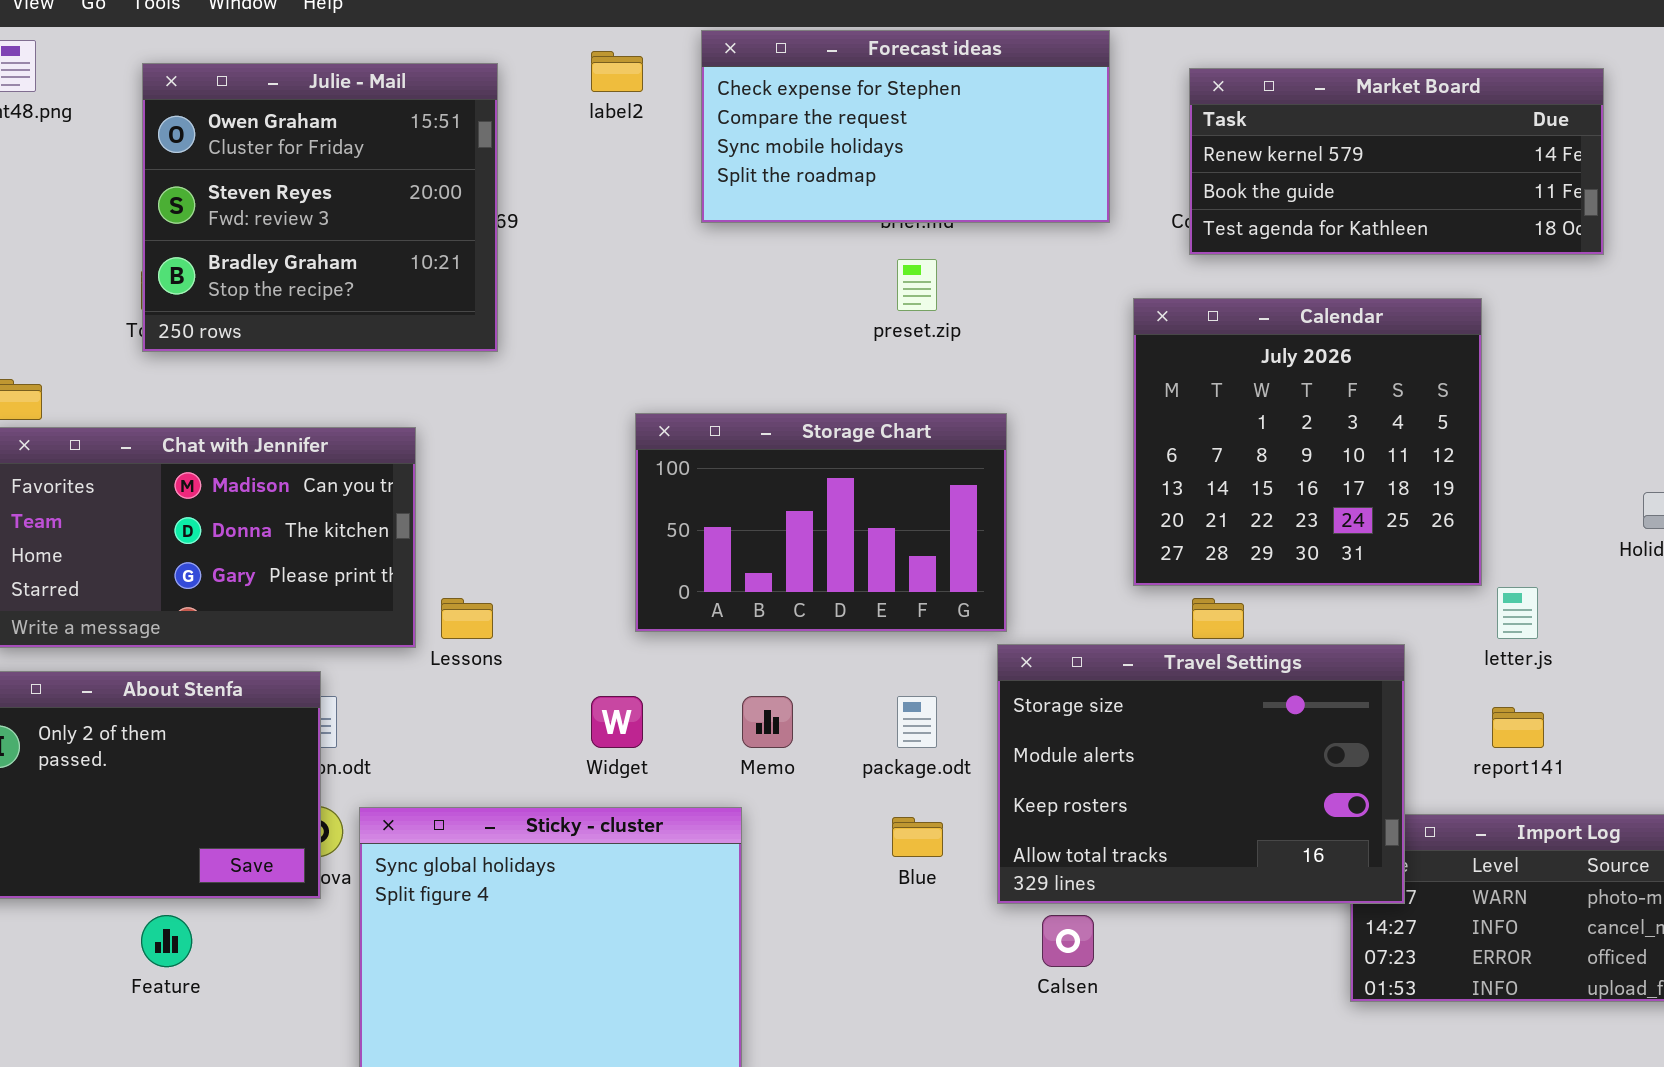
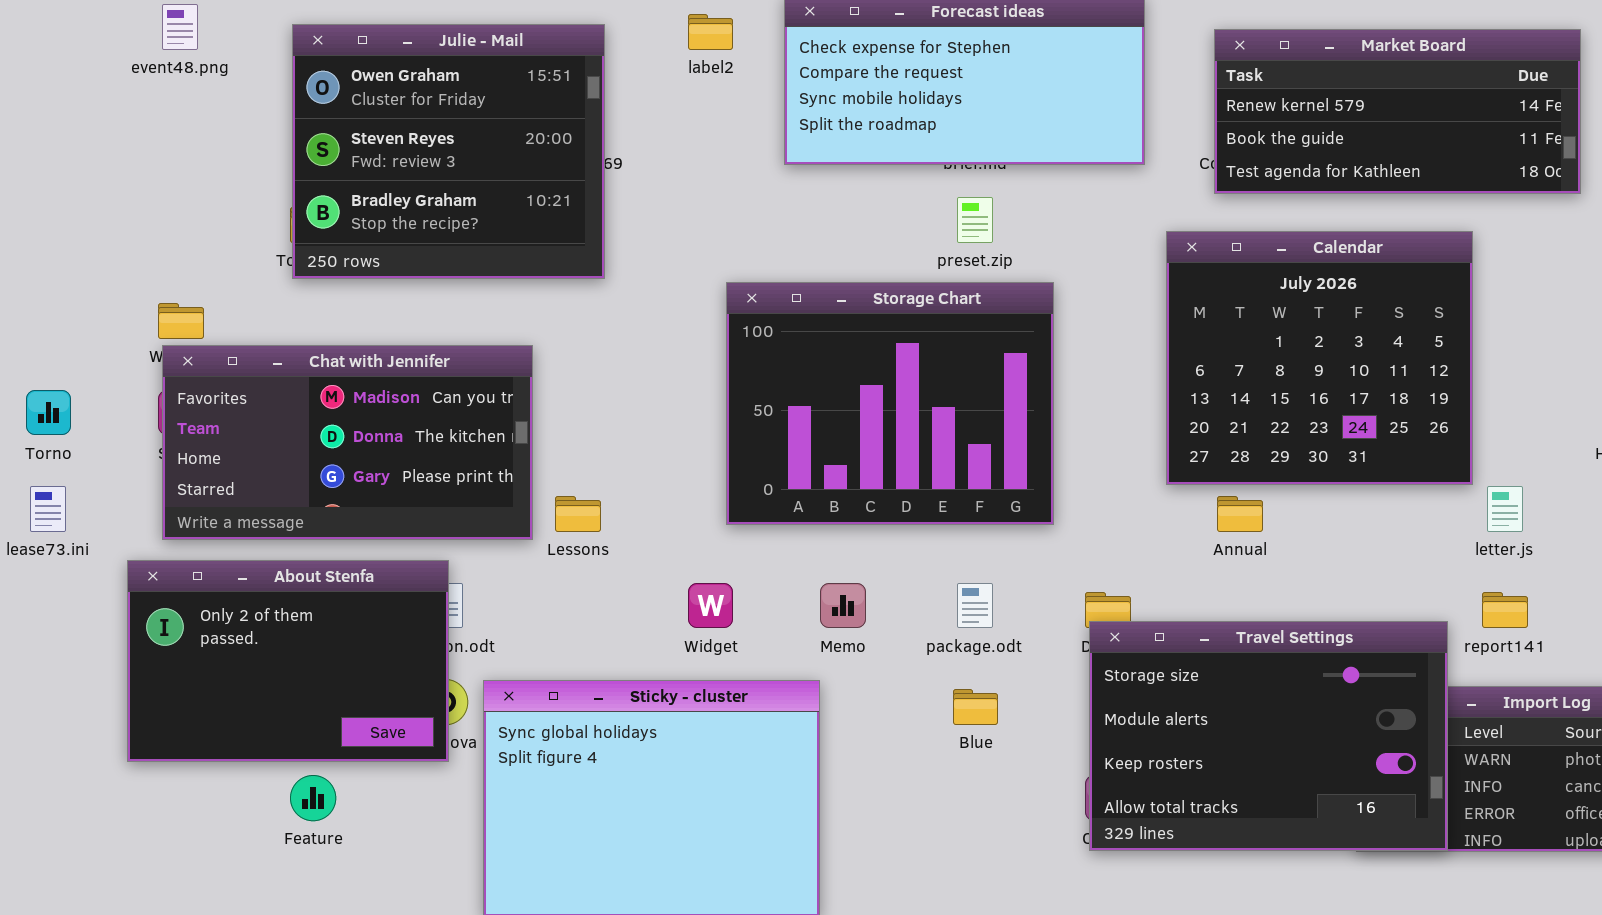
Storage Chart: [635,413,1007,632] -> [726,282,1054,525], resized
Travel Settings: [997,644,1405,904] -> [1089,621,1448,851], moved

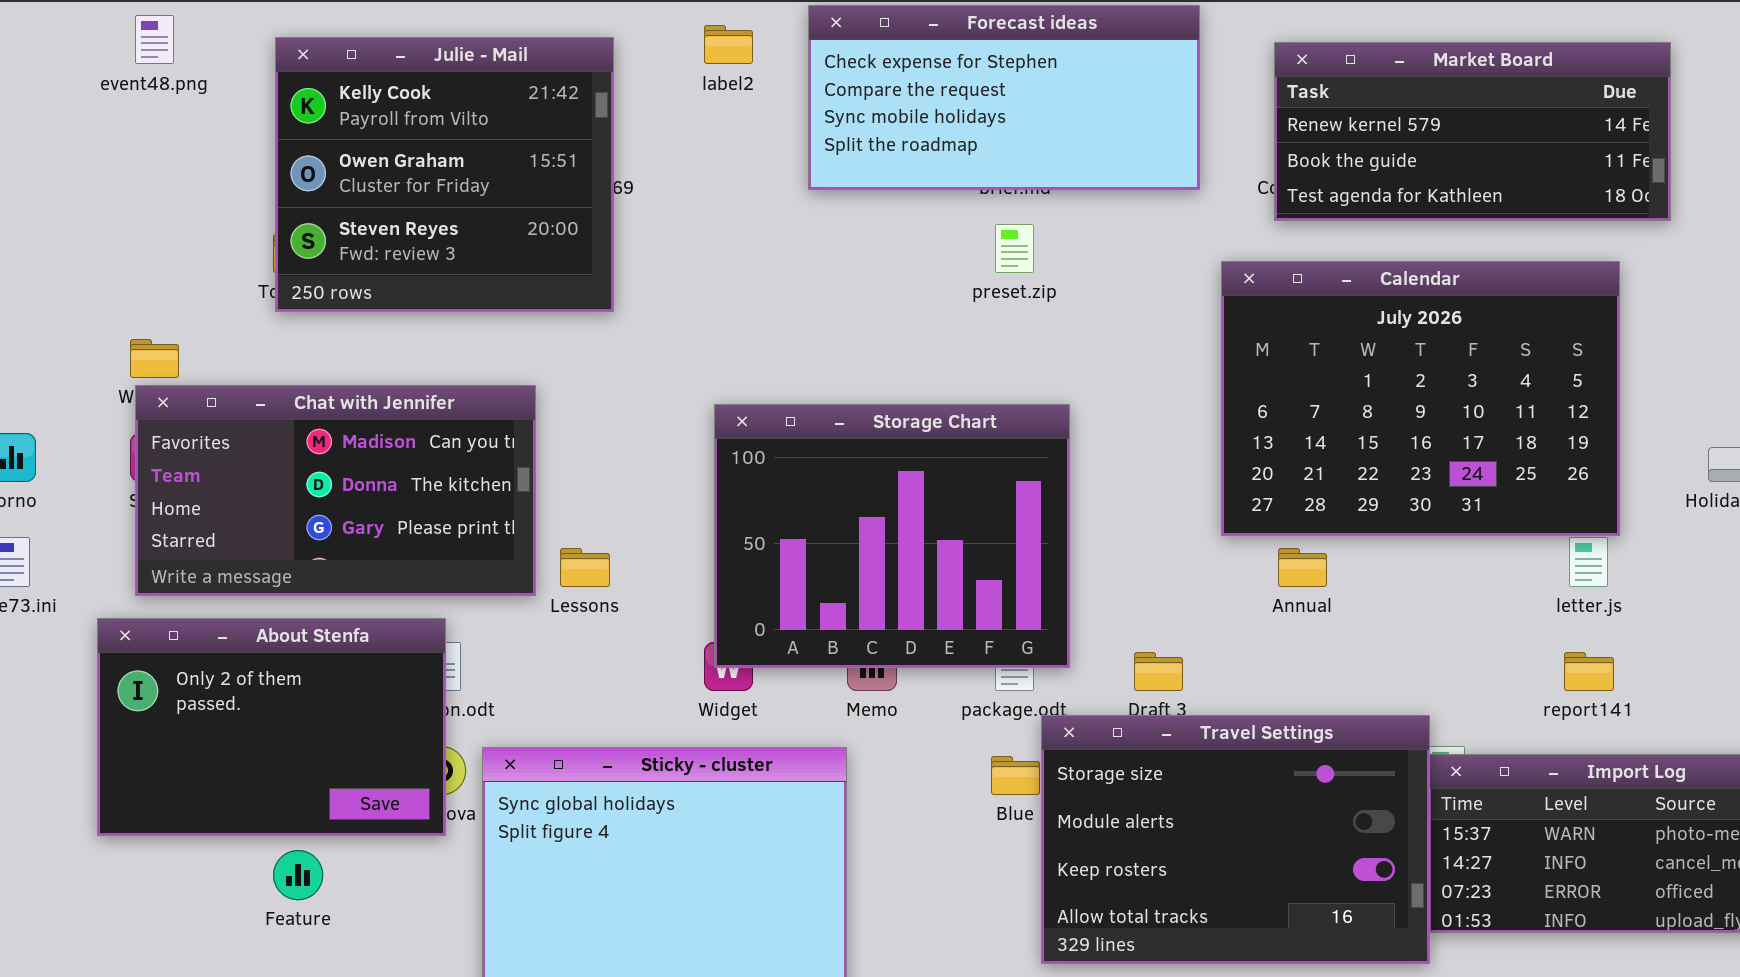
Julie - Mail: [292,24,605,279] -> [275,37,614,312], scrolled up 1 row
Calendar: [1166,231,1473,485] -> [1221,261,1620,536], resized
Storage Chart: [726,282,1054,525] -> [714,404,1070,668], moved
Travel Settings: [1089,621,1448,851] -> [1041,715,1430,964], moved

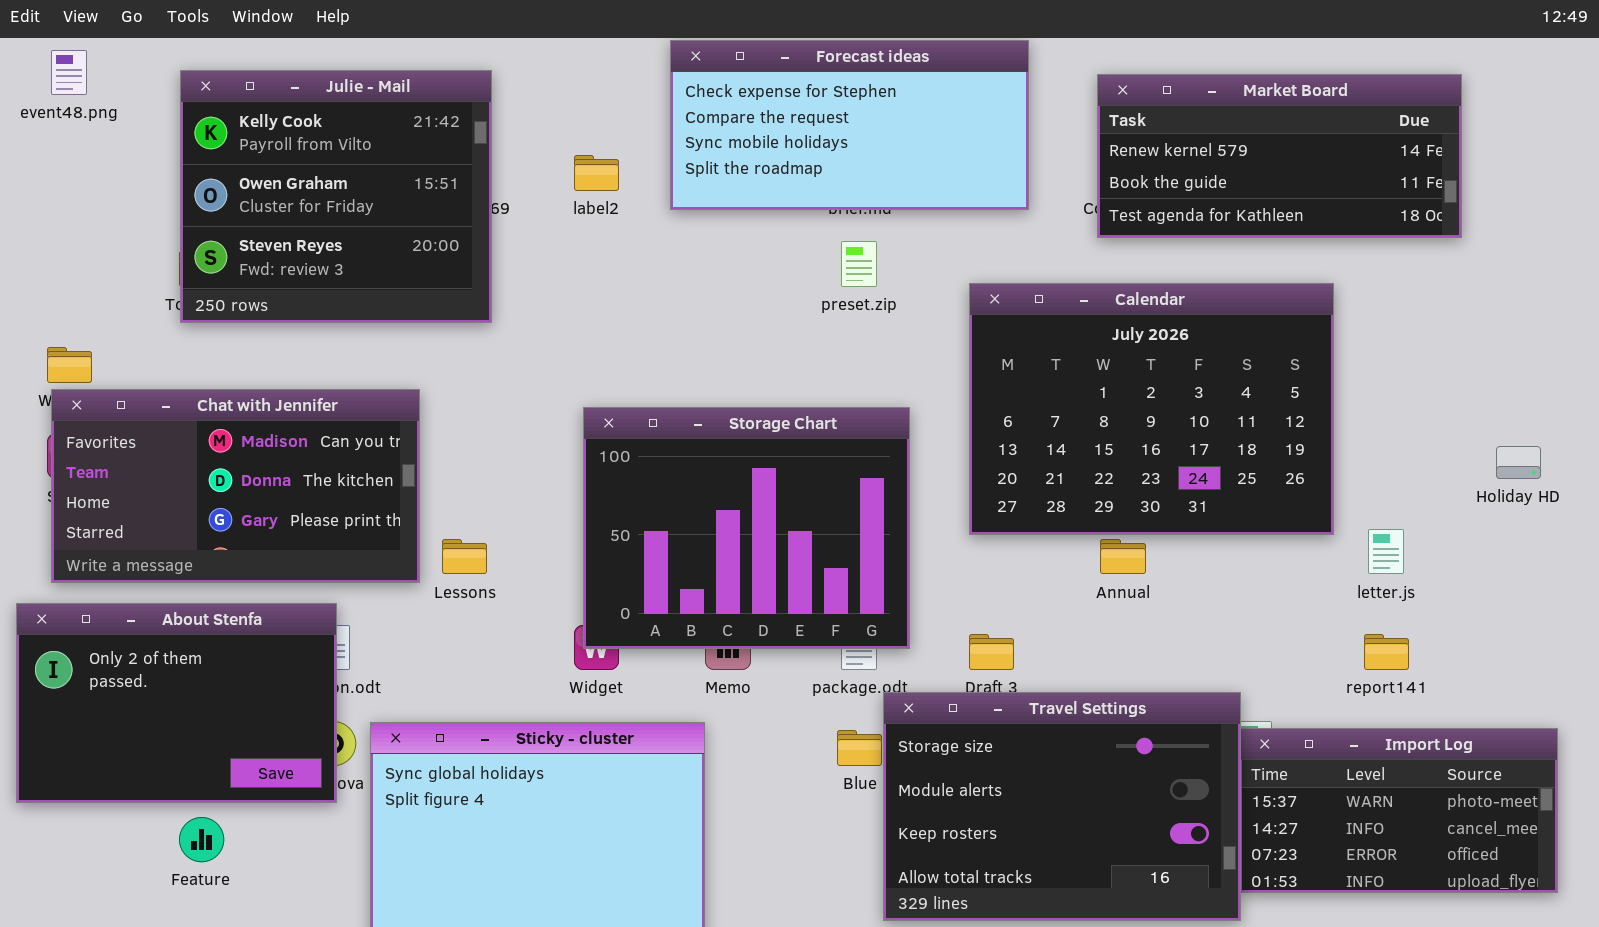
label2: [704,25,753,64] -> [574,155,619,191], moved
Calendar: [1221,261,1620,536] -> [969,283,1334,535], moved

